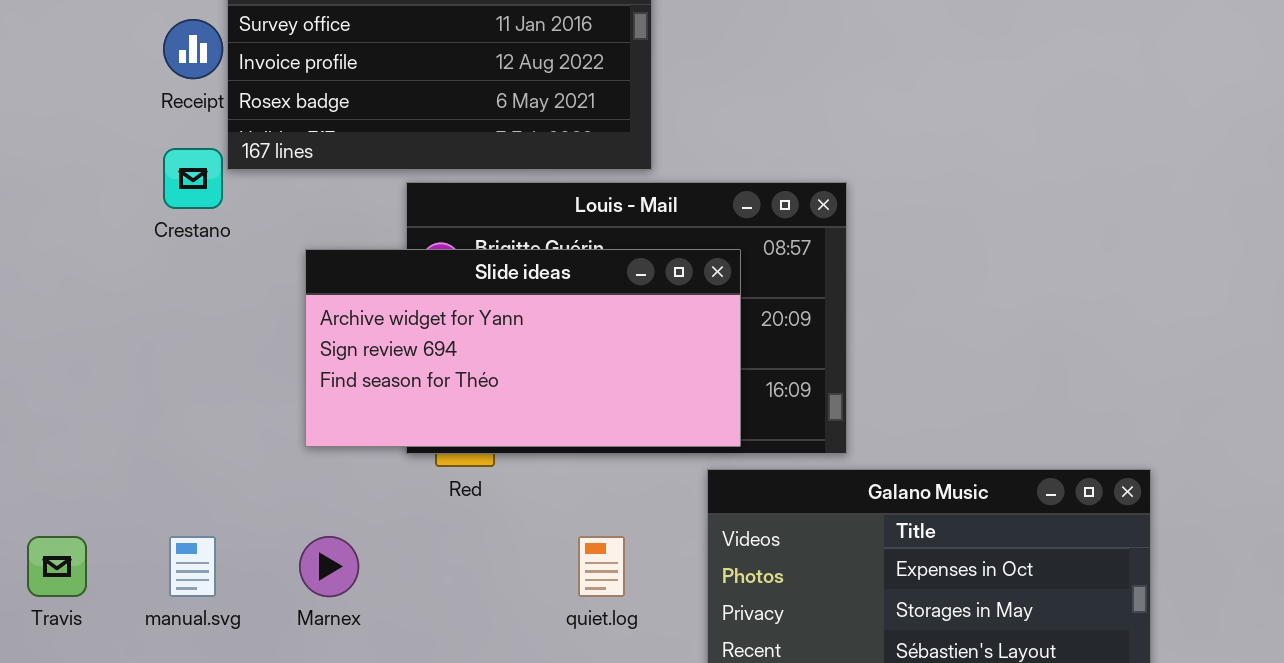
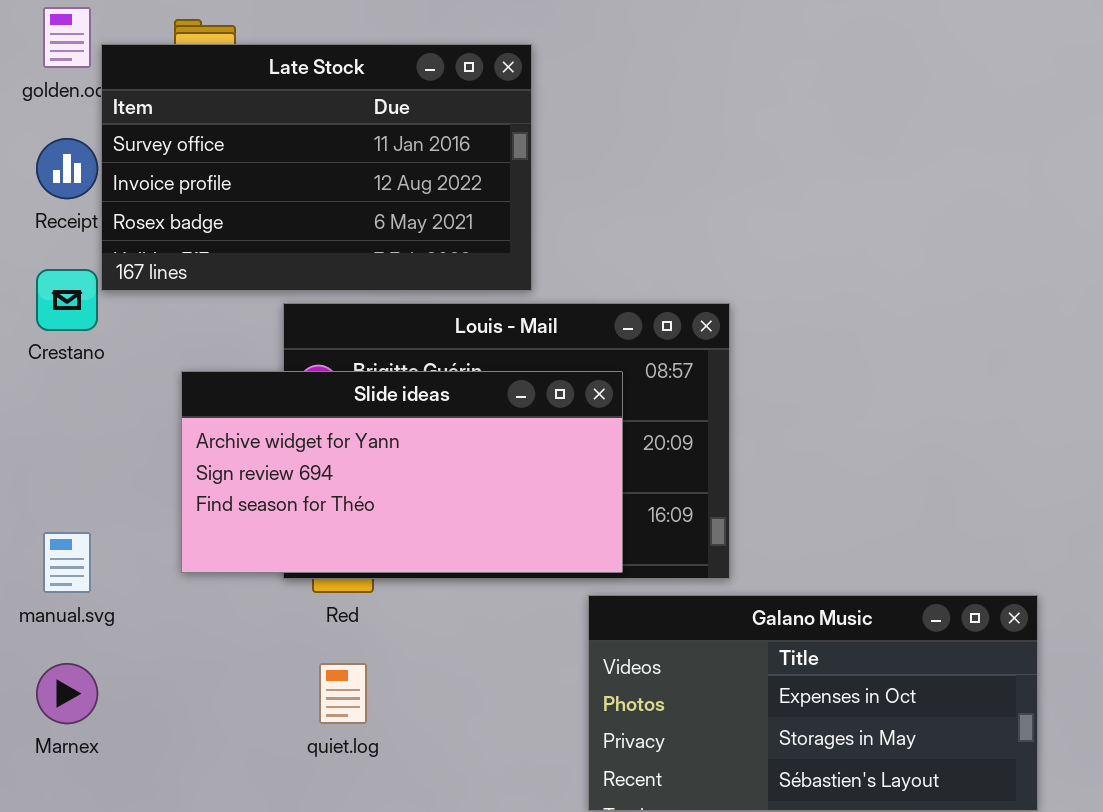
manual.svg: [169,536,216,597] -> [43,532,91,593], moved
Marnex: [299,536,359,597] -> [36,663,98,724], moved
quiet.log: [578,536,625,597] -> [319,663,367,724], moved

